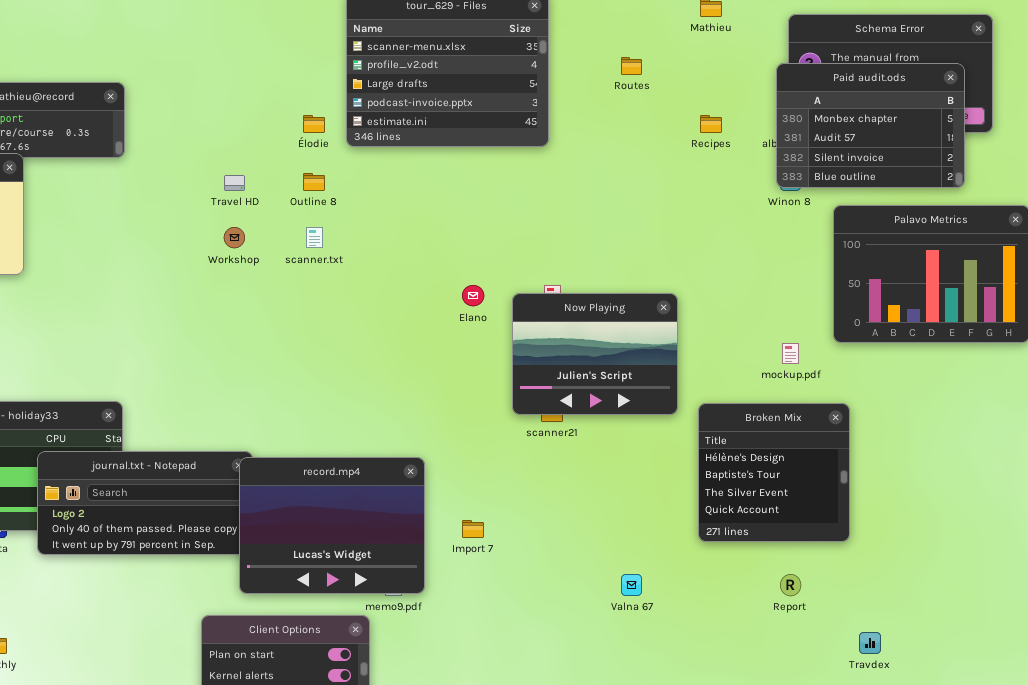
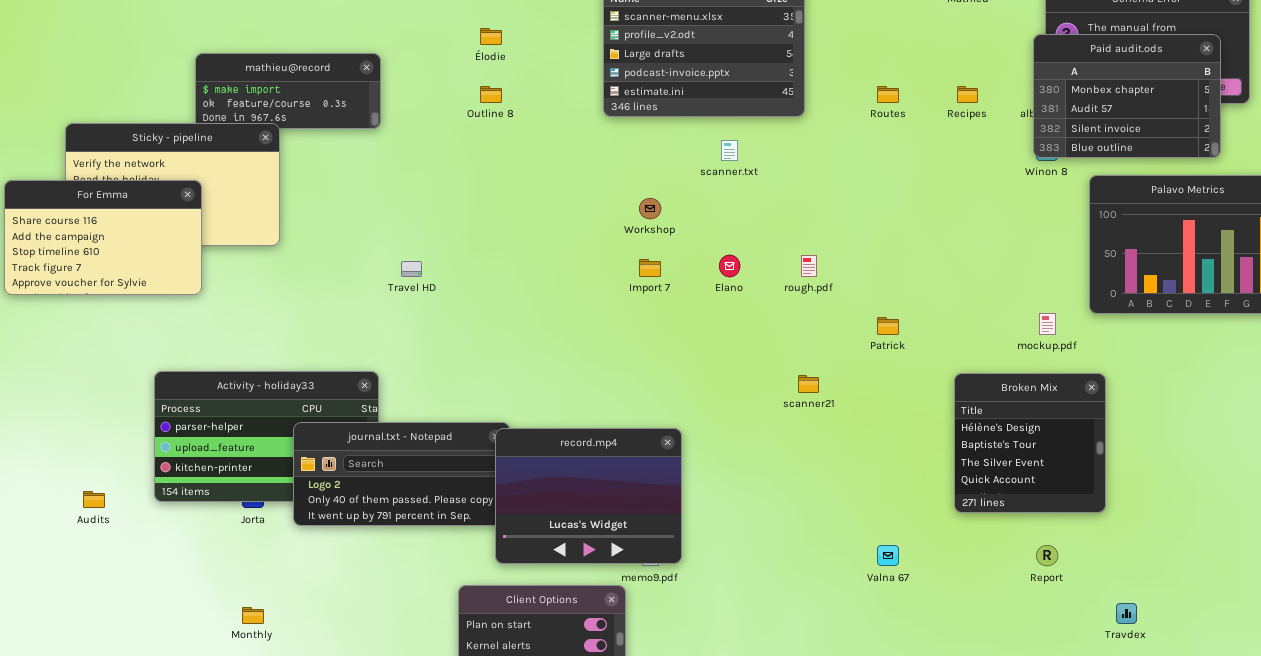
Routes: [621,57,642,75] -> [877,86,899,103], moved
Élodie: [303,115,325,133] -> [480,28,502,45], moved
Outline 8: [303,173,325,191] -> [480,86,502,103], moved
Travel HD: [224,175,245,191] -> [401,261,422,277], moved
Workshop: [224,227,245,248] -> [639,198,661,219], moved
scanner.txt: [306,227,323,248] -> [721,140,738,161], moved
Now Playing: [512,293,678,415] -> none, closed
Import 7: [462,520,484,538] -> [639,259,661,277], moved

